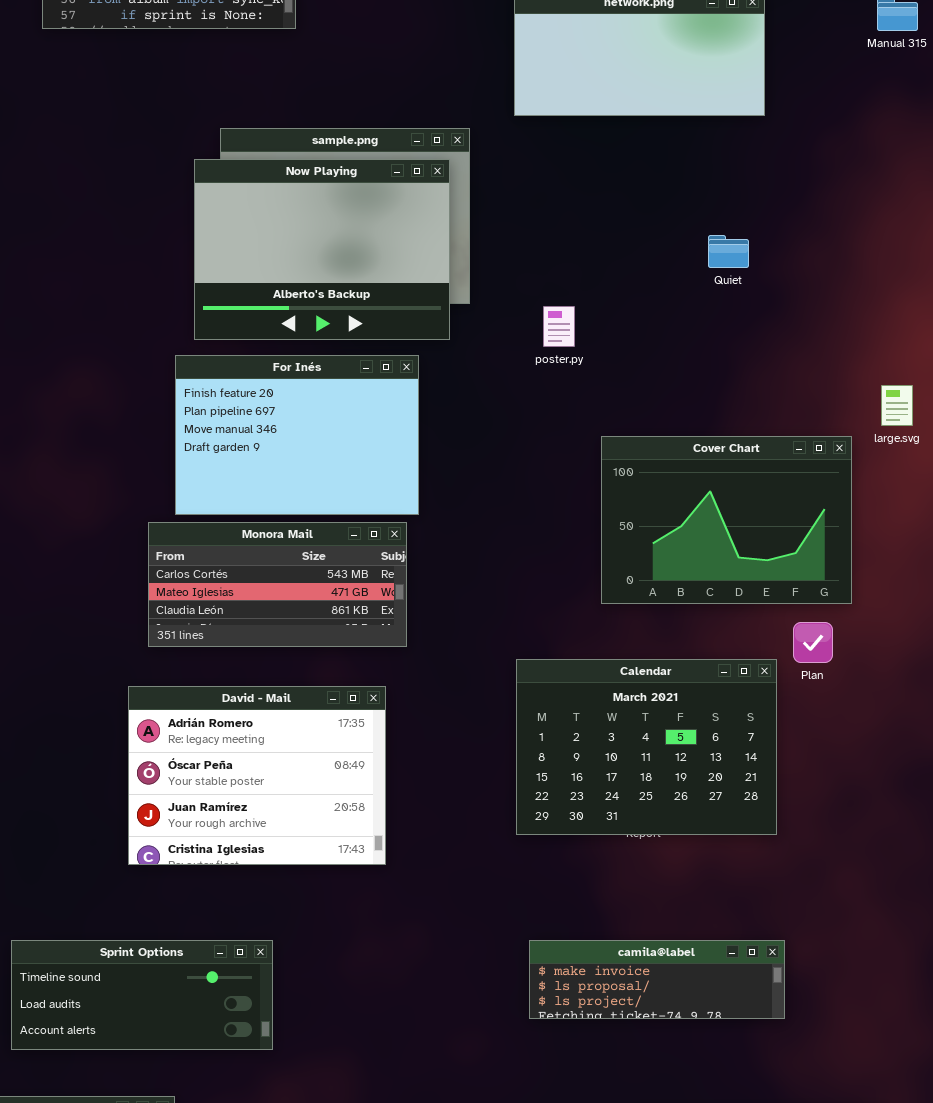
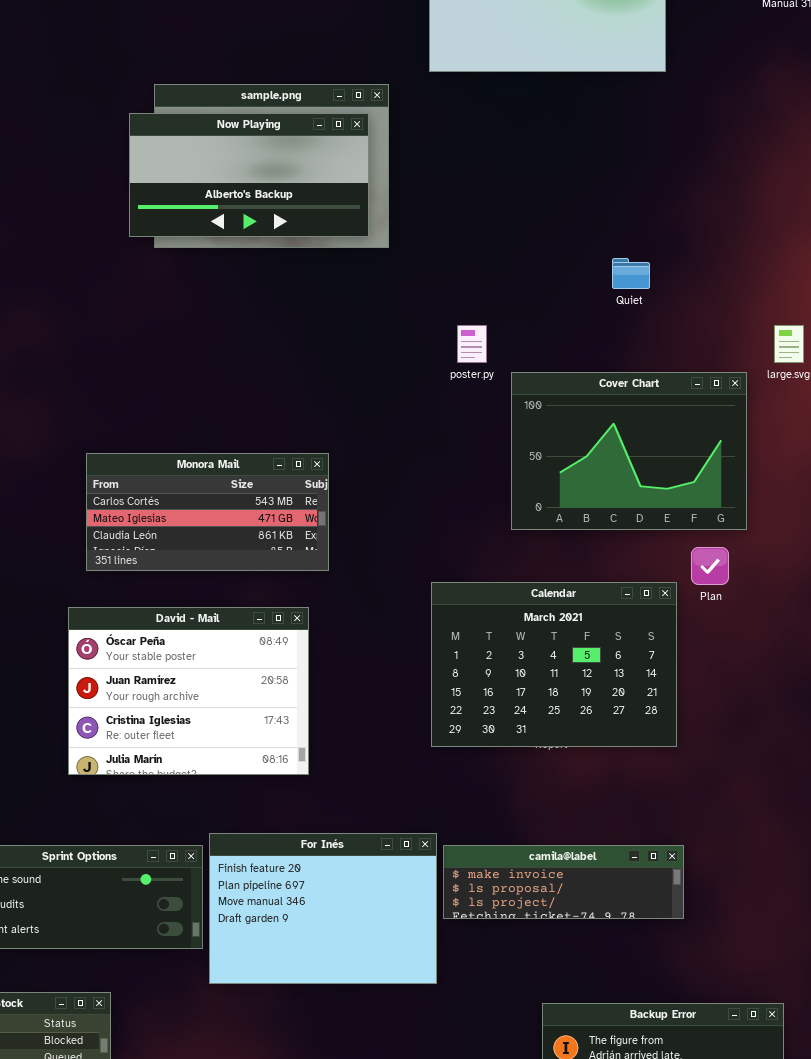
Now Playing: [194,159,450,340] -> [129,113,369,237], resized
Quiet: [708,235,749,268] -> [612,258,650,289], moved
poster.py: [543,306,575,347] -> [457,325,487,363], moved
For Inés: [175,355,419,515] -> [209,833,437,984], moved
David - Mail: [128,686,386,865] -> [68,607,309,775], scrolled down 1 row

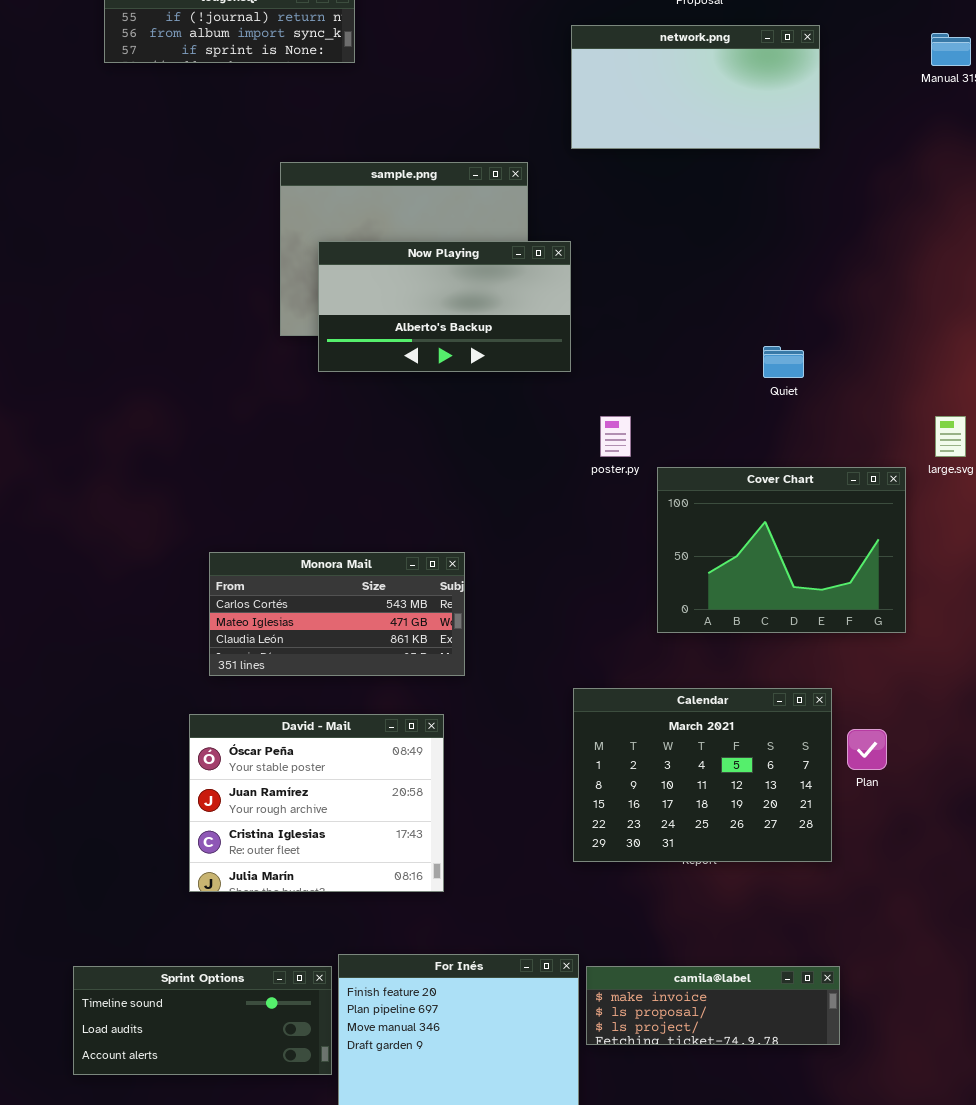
Now Playing: [129,113,369,237] -> [318,241,571,372], moved
Plan: [691,547,729,585] -> [847,729,887,770], moved

